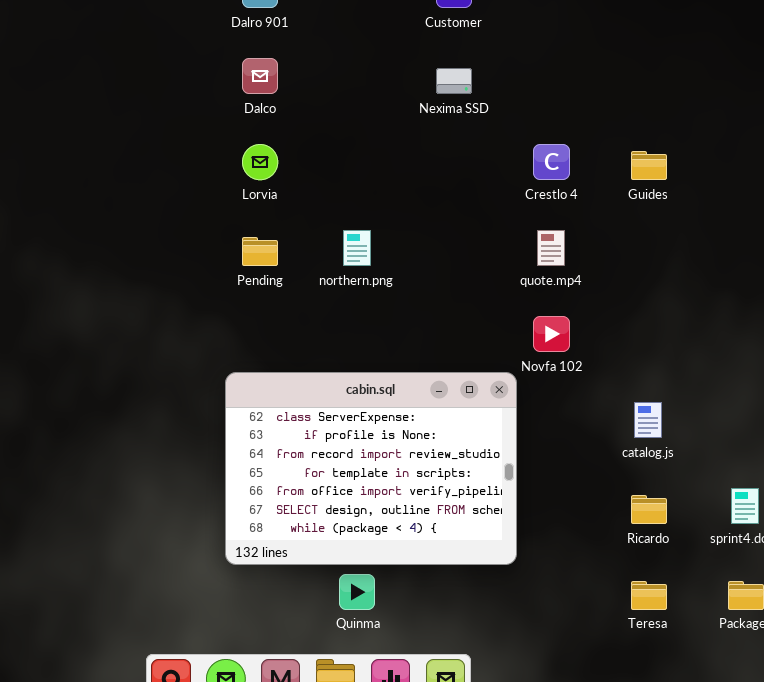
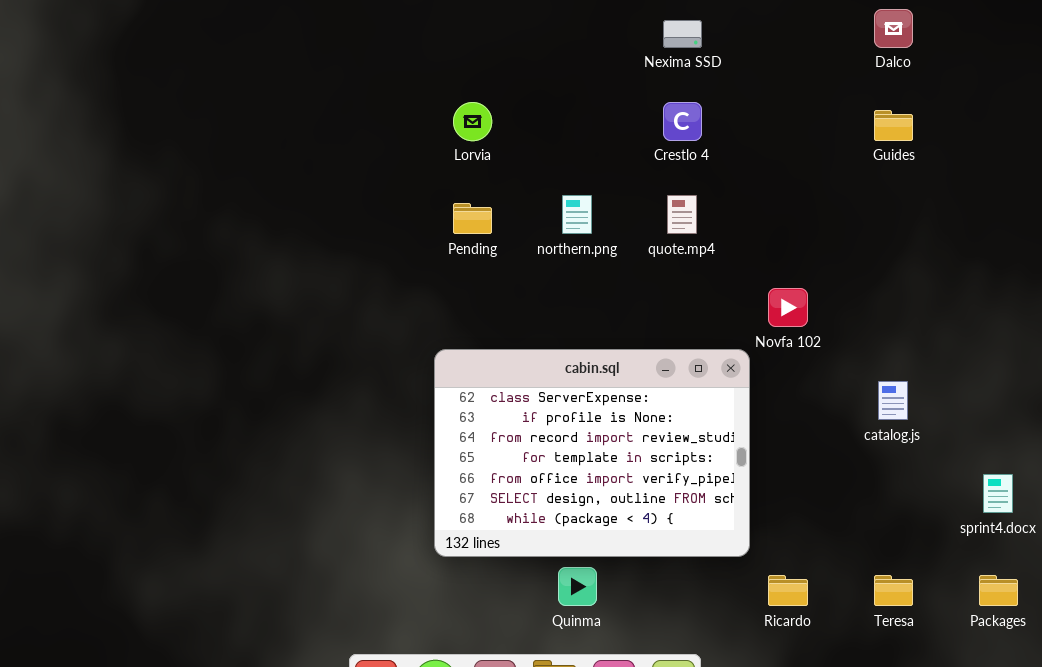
Dalco: [242,58,278,94] -> [874,9,913,48], moved
Crestlo 4: [533,144,570,180] -> [663,102,702,141], moved
quote.mp4: [537,230,565,266] -> [667,195,697,234], moved
Ricardo: [631,495,667,524] -> [768,575,808,606], moved

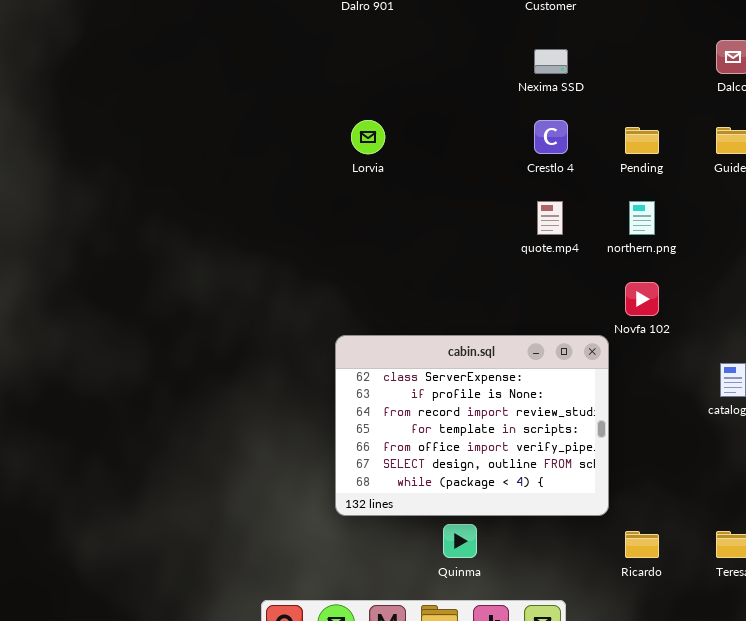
northern.png: [562,195,592,234] -> [629,201,655,235], moved
Pending: [453,203,492,234] -> [625,127,659,154], moved

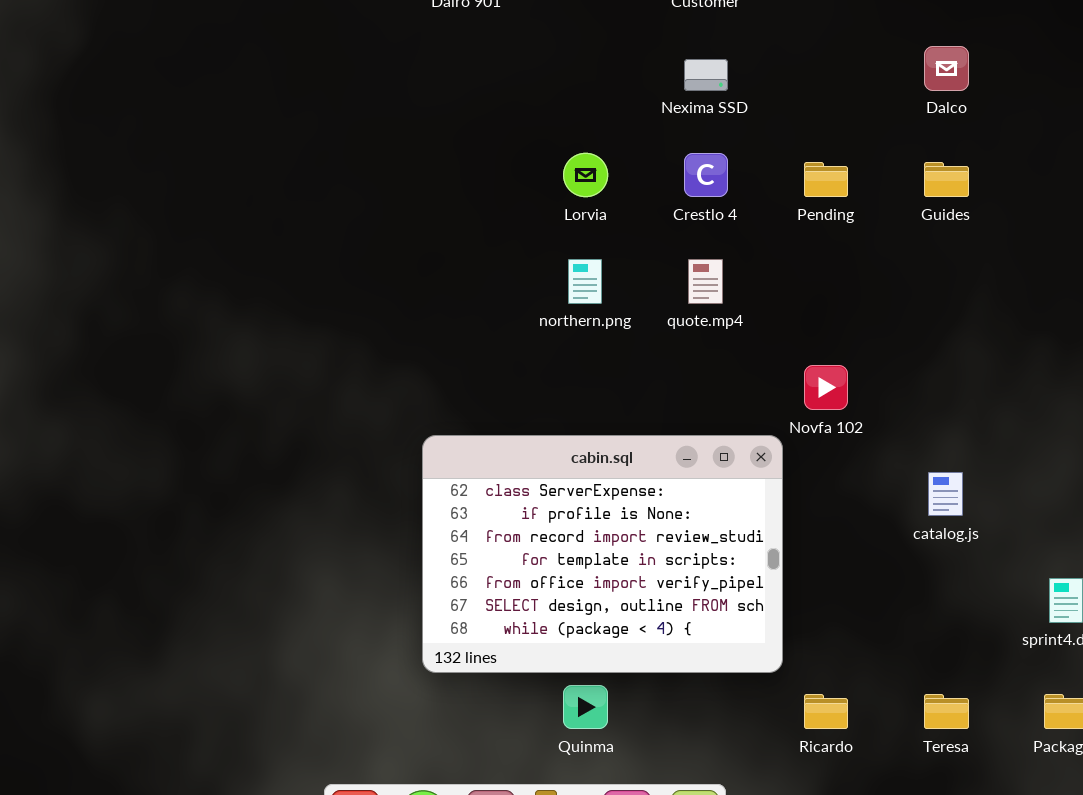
Lorvia: [351,120,385,154] -> [563,153,608,197], moved
northern.png: [629,201,655,235] -> [568,259,602,304], moved

